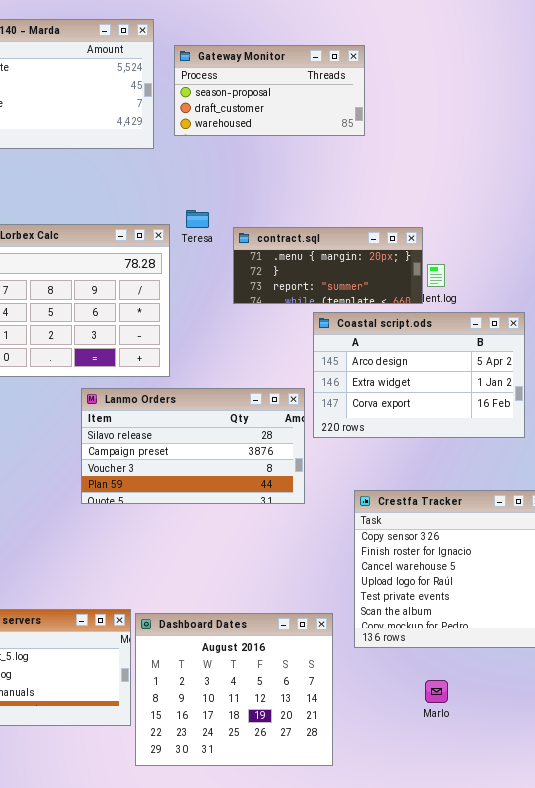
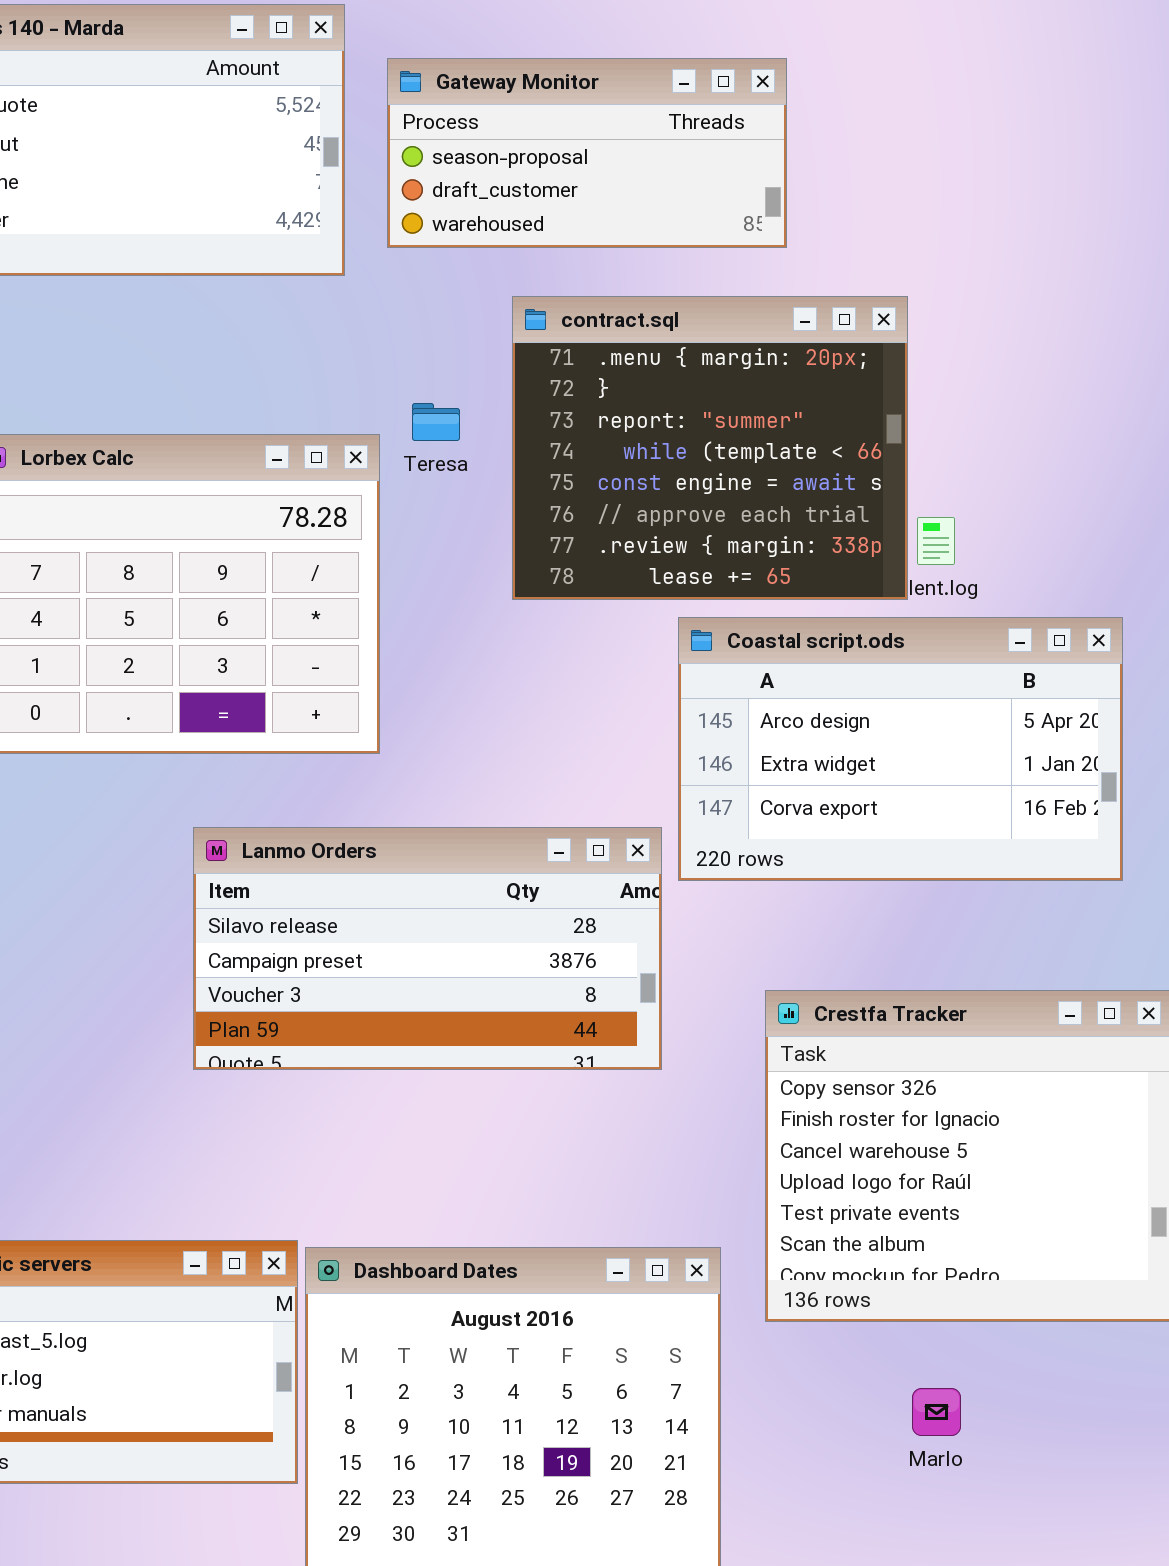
contract.sql: [233,227,423,304] -> [512,296,908,600], resized
Lanmo Orders: [81,388,305,504] -> [193,827,662,1070], moved

